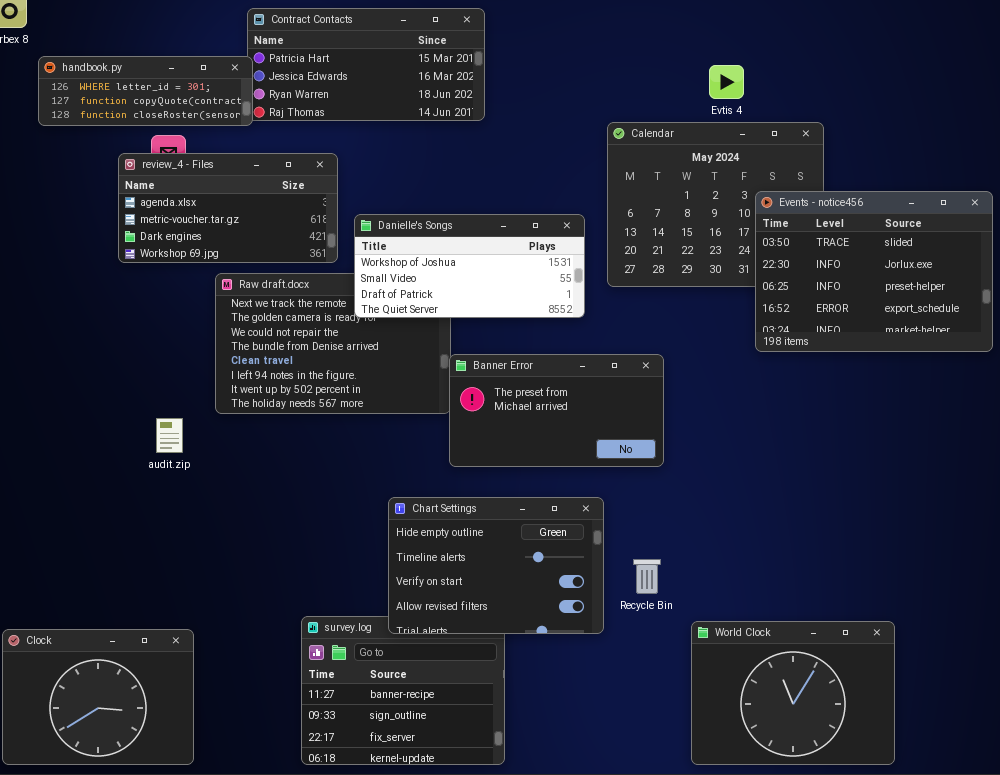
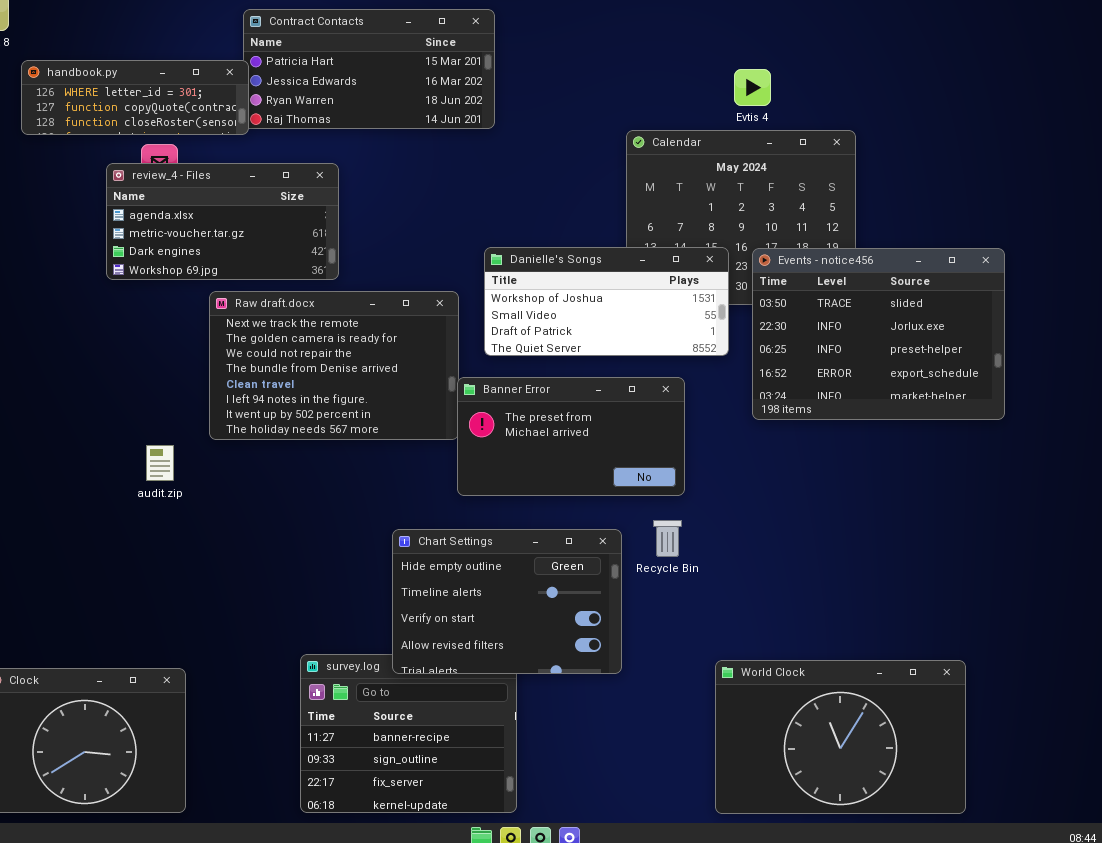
Events - notice456: [755,191,993,352] -> [752,248,1005,420], moved
Danielle's Songs: [354,214,585,318] -> [484,247,729,356], moved
Recycle Bin: [633,559,661,594] -> [653,520,682,557], moved
World Clock: [691,621,895,765] -> [715,660,966,814], resized

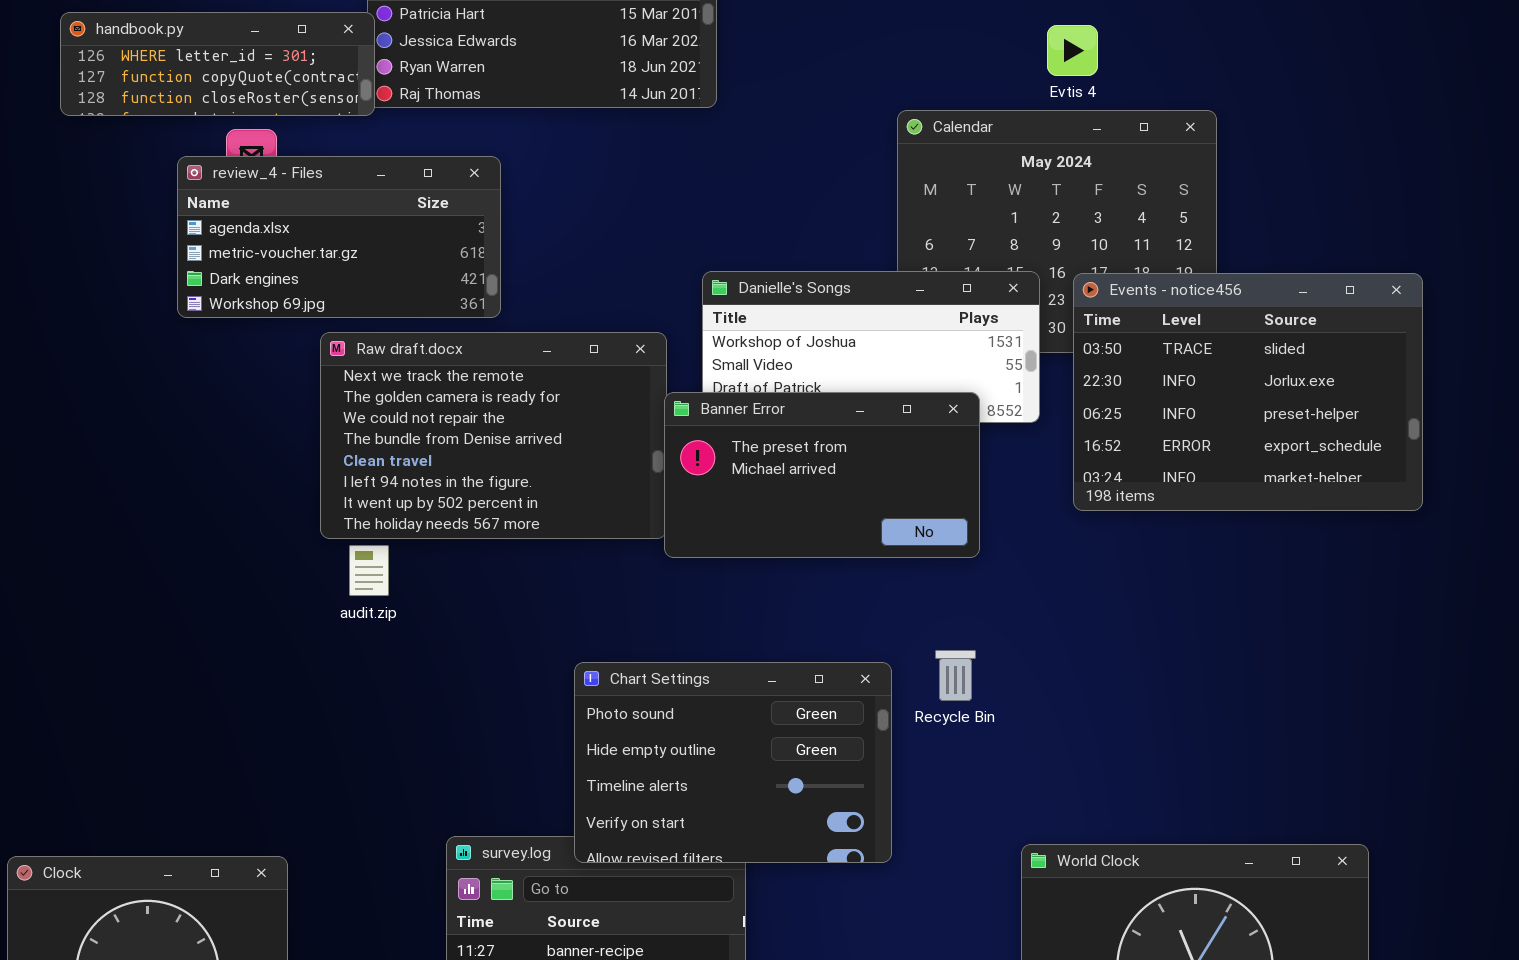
Banner Error: [457,377,685,496] -> [664,392,980,558], moved
audit.zip: [146,445,174,481] -> [349,545,389,596], moved
Chart Settings: [392,529,622,674] -> [574,662,892,863], scrolled up 1 row

